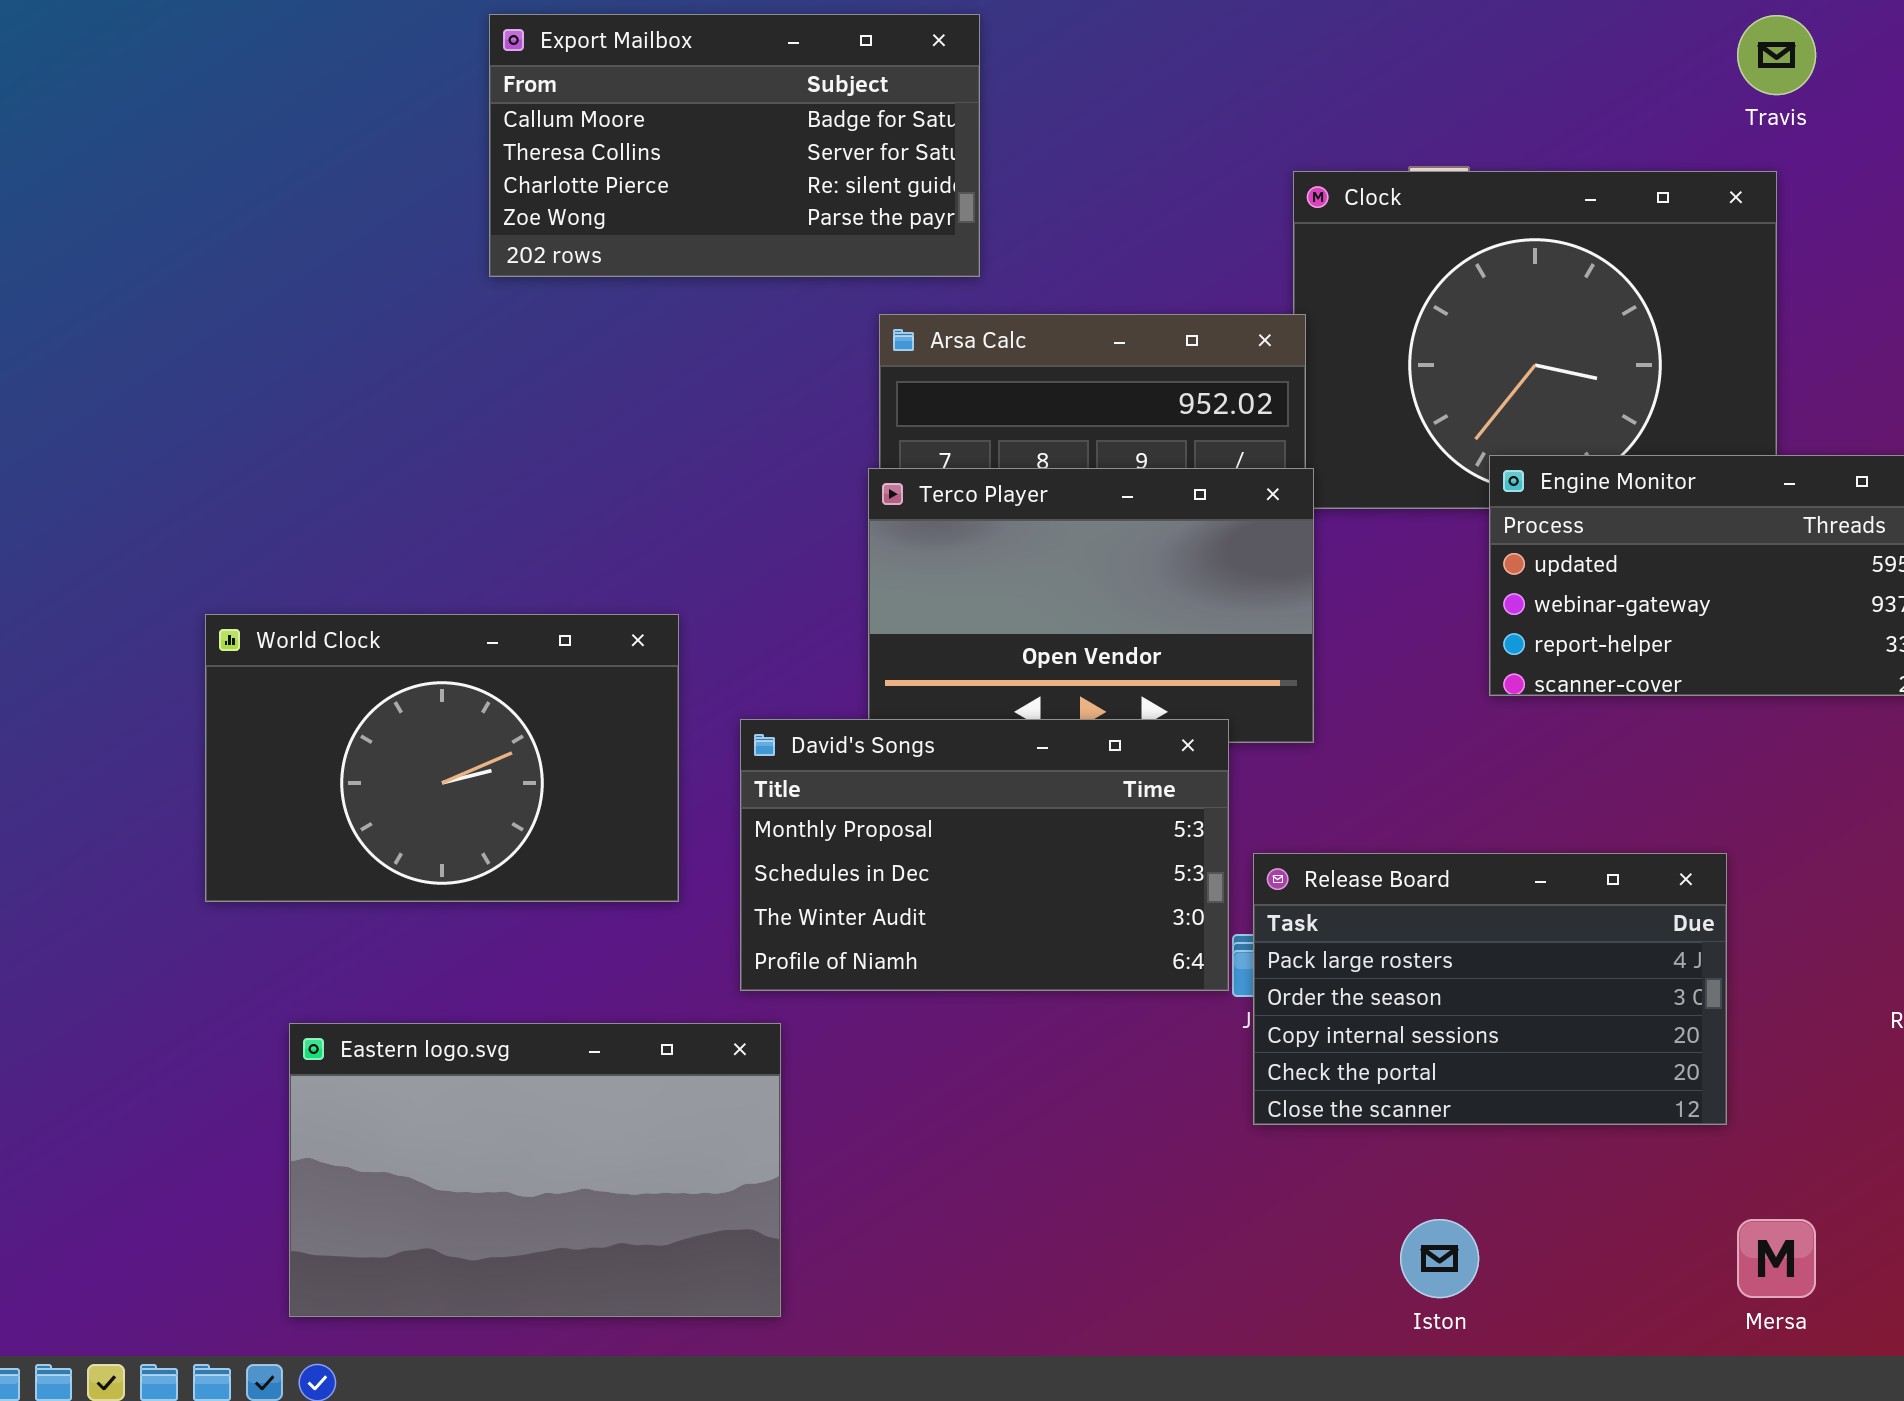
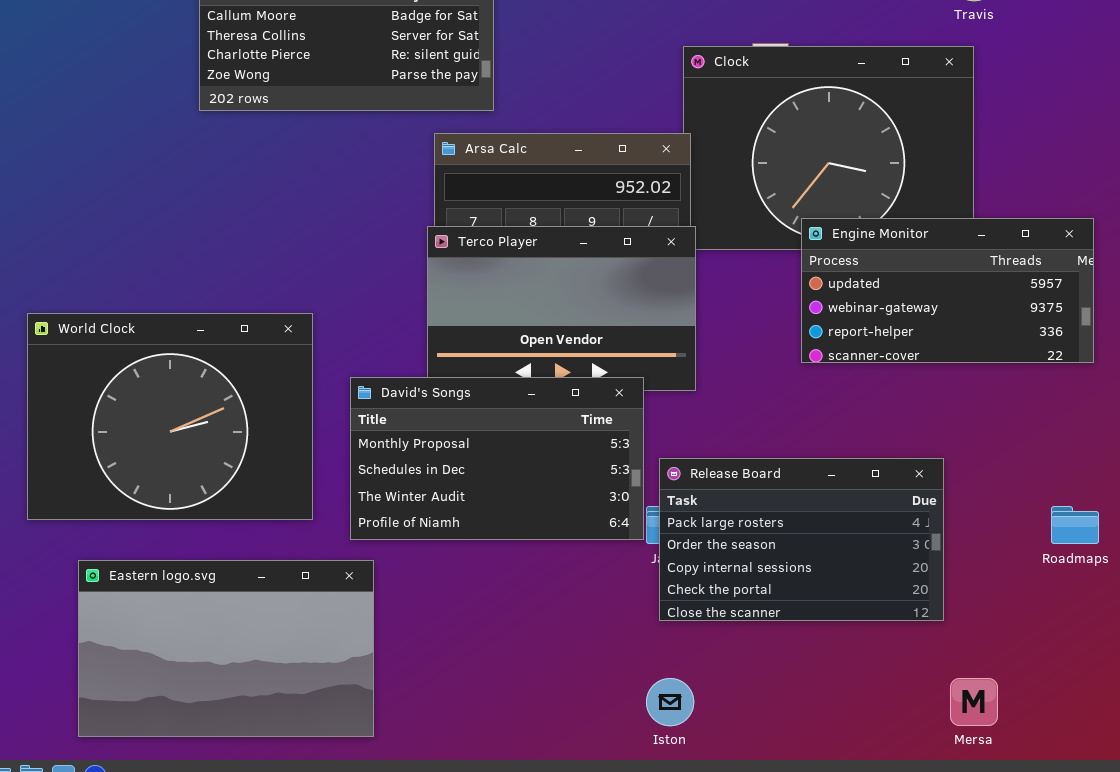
World Clock: [205,614,679,902] -> [27,313,313,520], resized
Iston: [1400,1219,1479,1298] -> [646,678,694,726], moved

